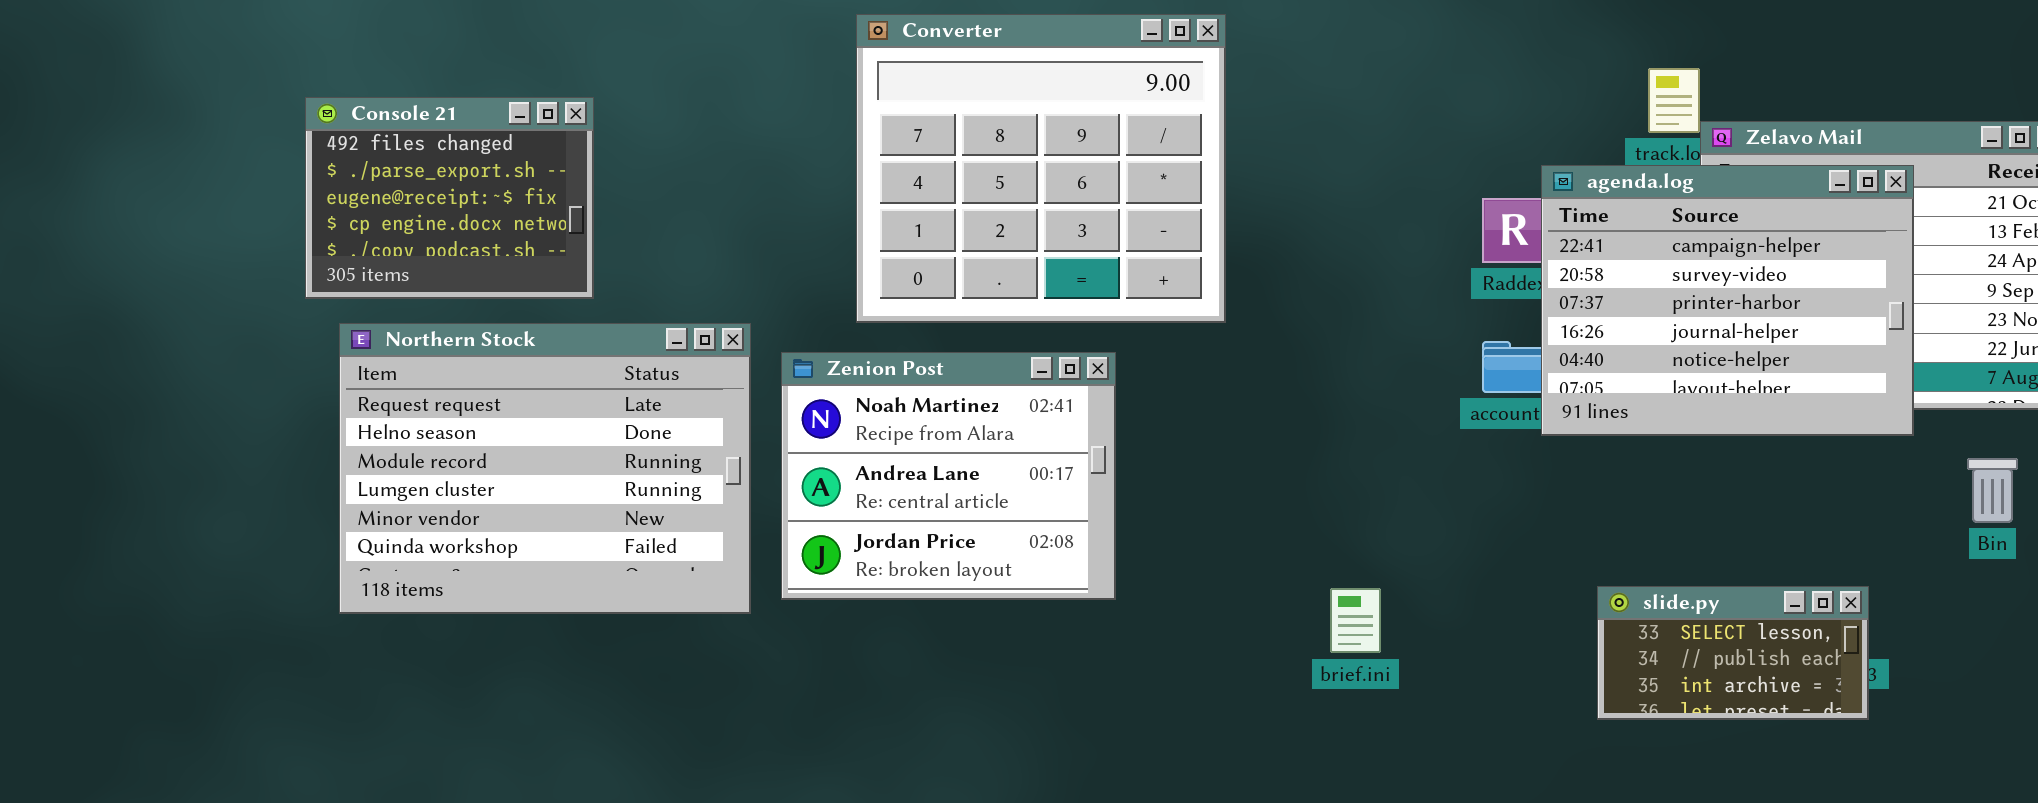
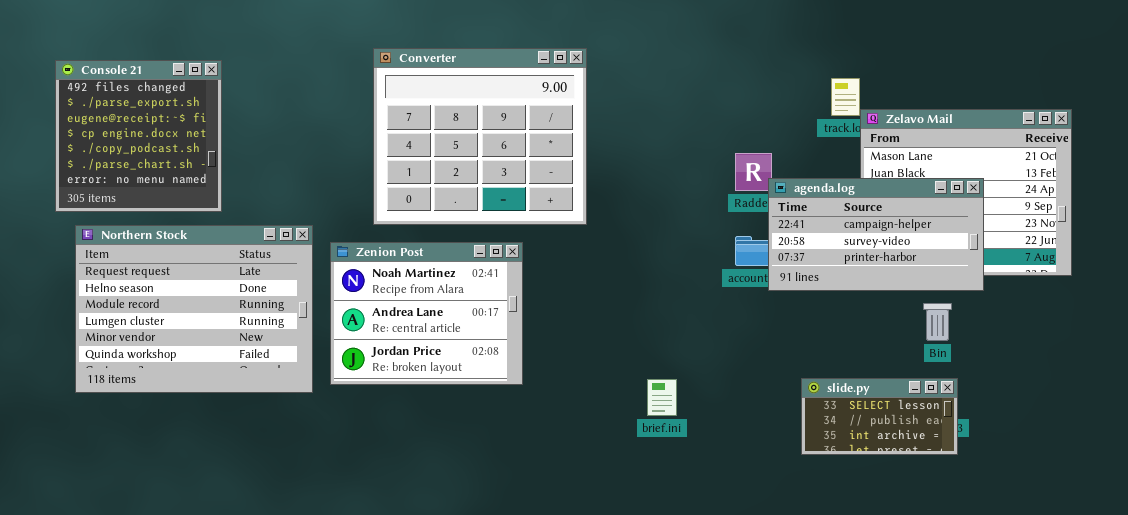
Console 21: [305,97,594,299] -> [55,60,222,212], resized
agenda.log: [1541,165,1914,436] -> [768,178,984,291], resized
Bin: [1967,458,2018,523] -> [923,303,952,341], moved

